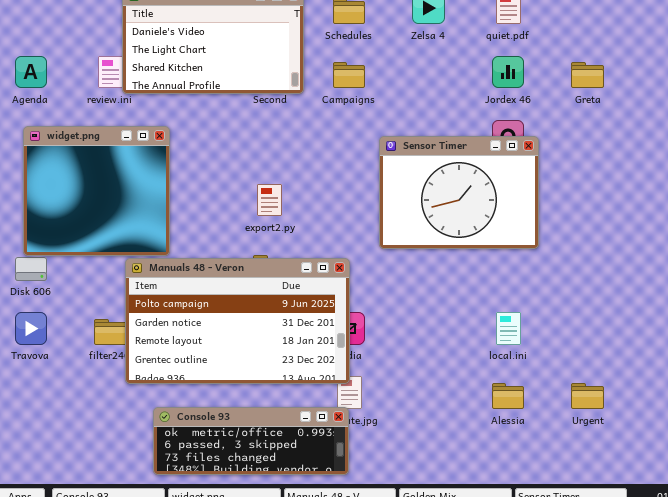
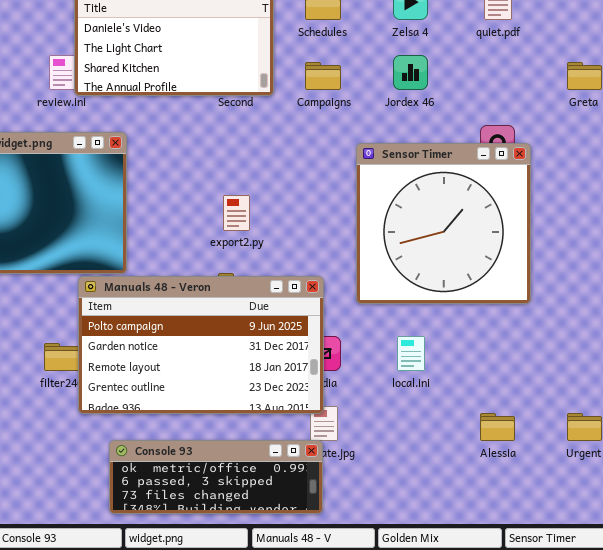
Jordex 46: [492,56,524,88] -> [393,55,428,90], moved
Sensor Timer: [379,136,539,249] -> [356,143,531,304], resized
local.ini: [496,312,521,345] -> [397,336,425,371], moved

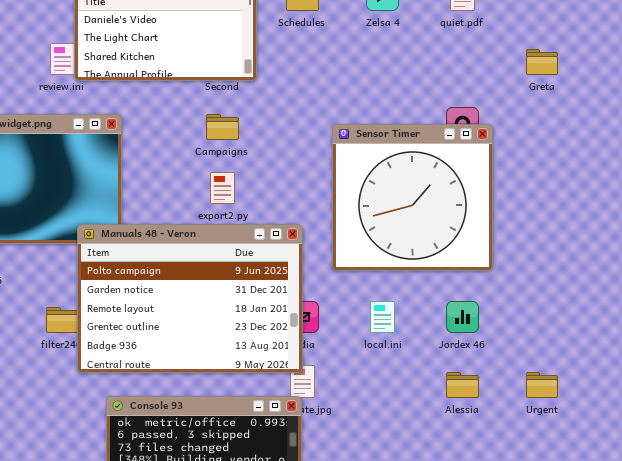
Jordex 46: [393,55,428,90] -> [446,301,479,333], moved
Campaigns: [305,62,341,90] -> [206,114,239,140], moved
Manuals 48 - Veron: [78,276,324,414] -> [77,224,303,373], resized

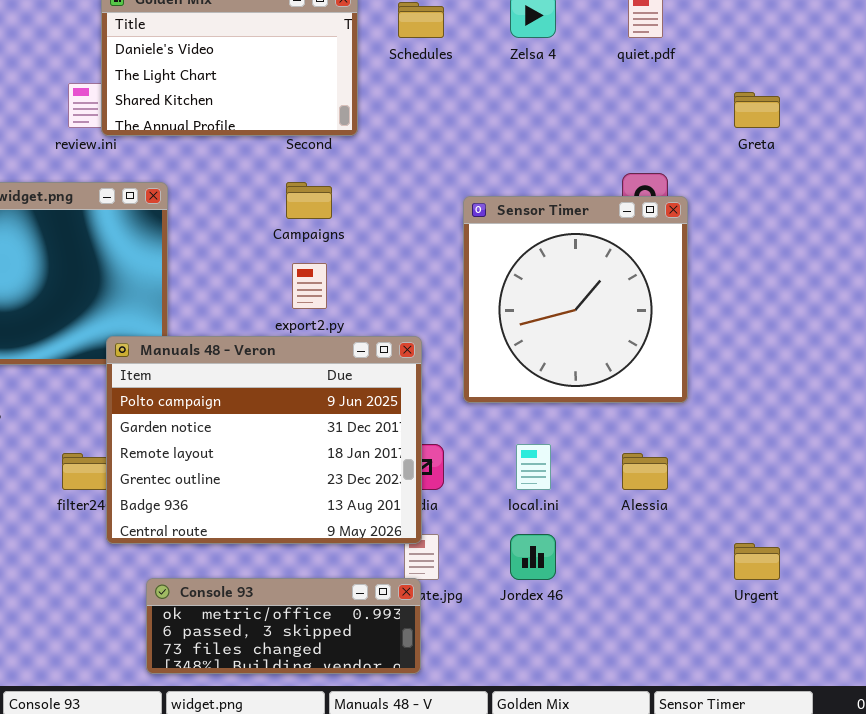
Jordex 46: [446,301,479,333] -> [510,534,556,580], moved
Alessia: [446,372,479,398] -> [622,453,668,490], moved

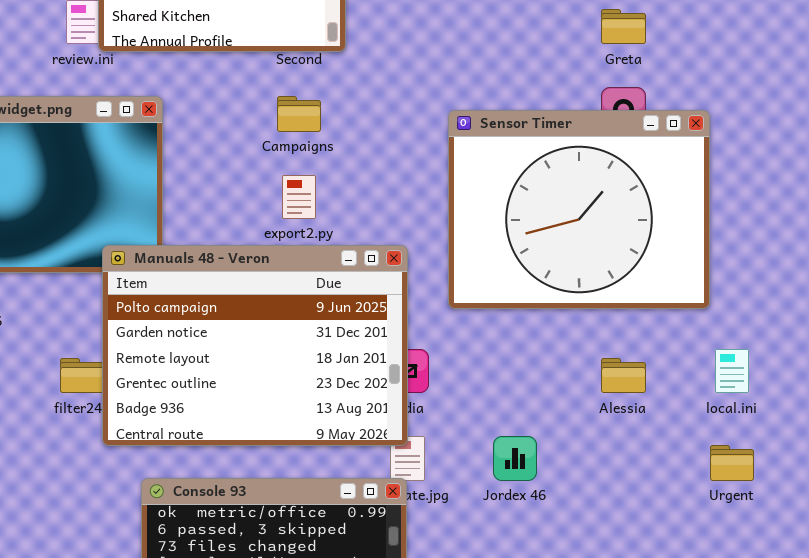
Greta: [734,92,780,128] -> [601,9,646,44], moved
Sensor Timer: [463,196,688,403] -> [448,110,710,309], resized
local.ini: [516,444,551,490] -> [715,349,749,393], moved

